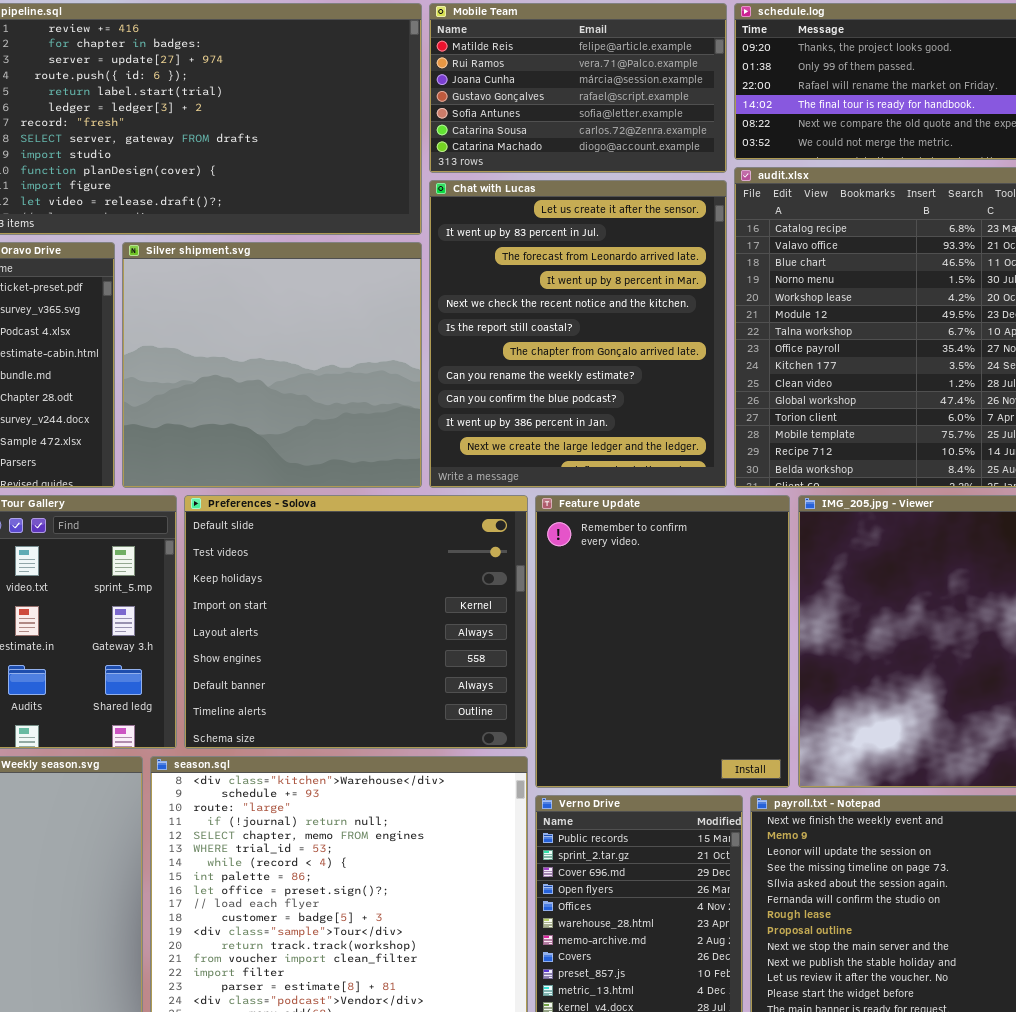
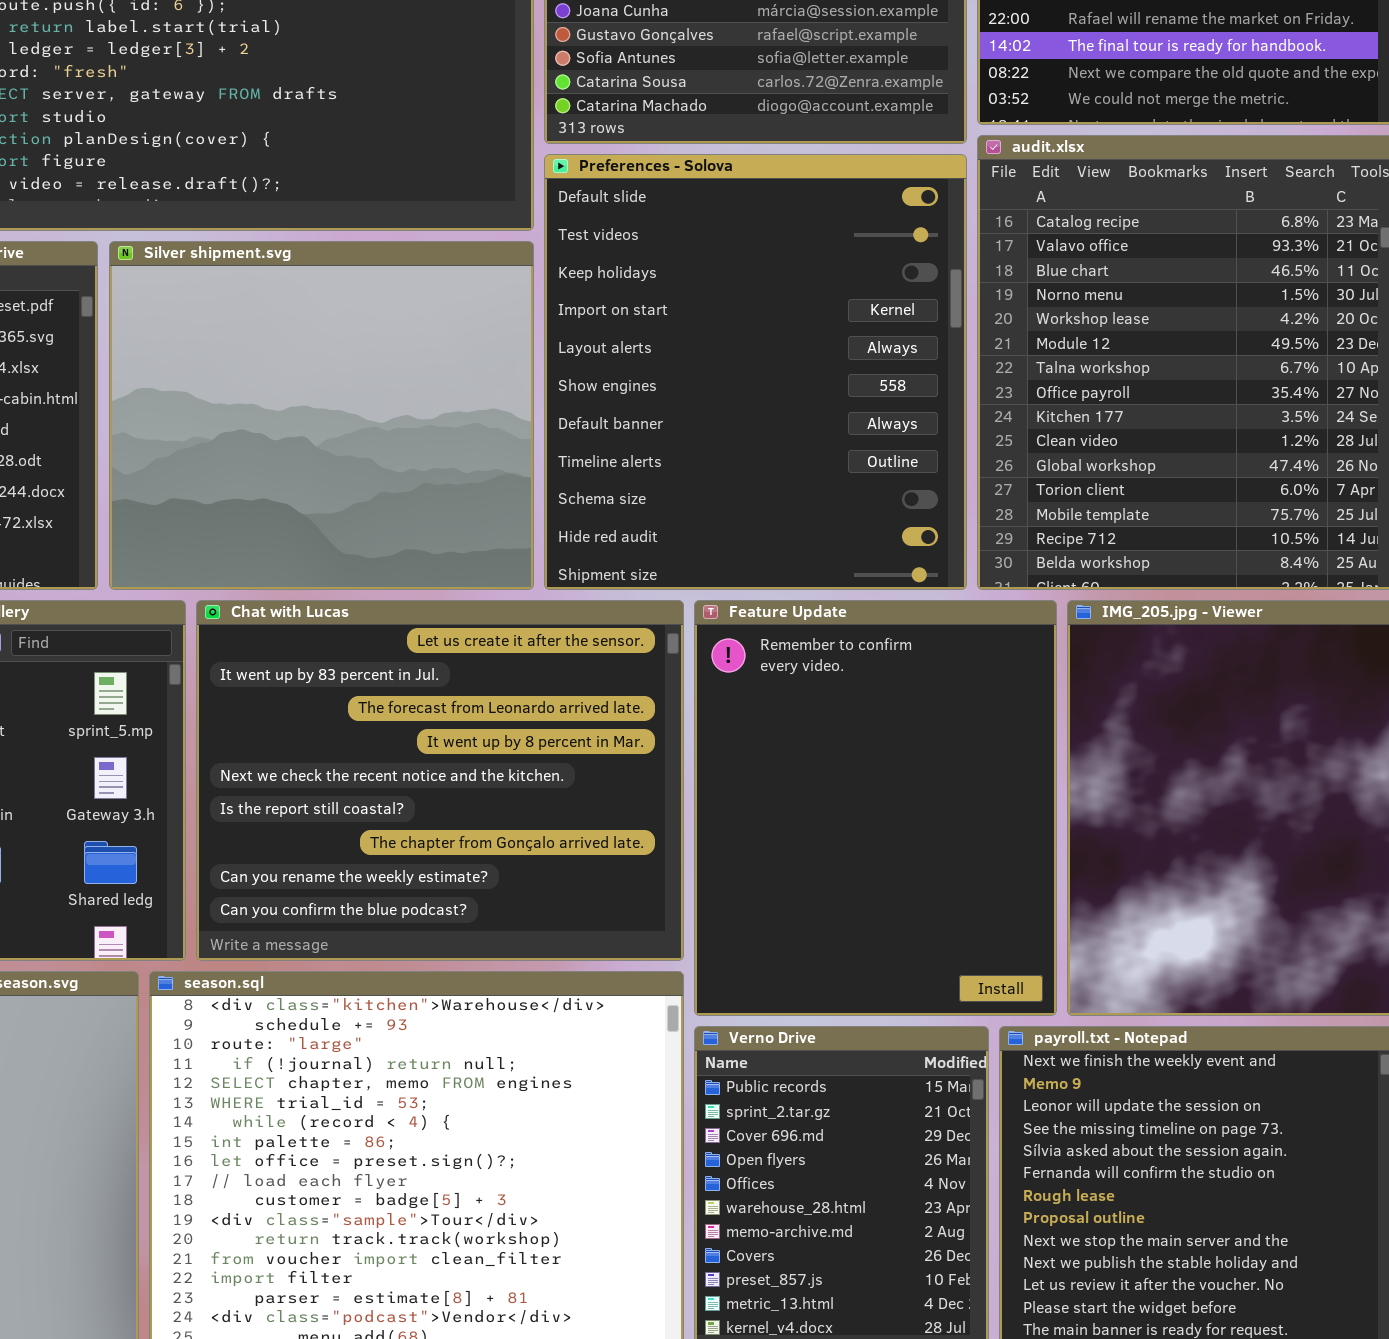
Chat with Lucas: [429,180,727,488] -> [196,600,684,961], moved, resized
Preferences - Solova: [184,495,528,749] -> [544,154,967,590], moved, resized

